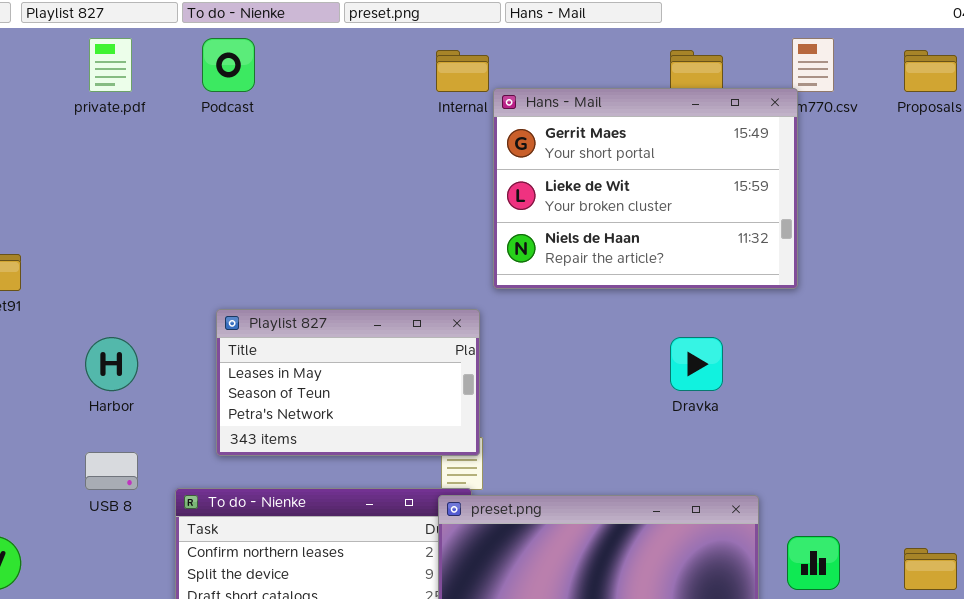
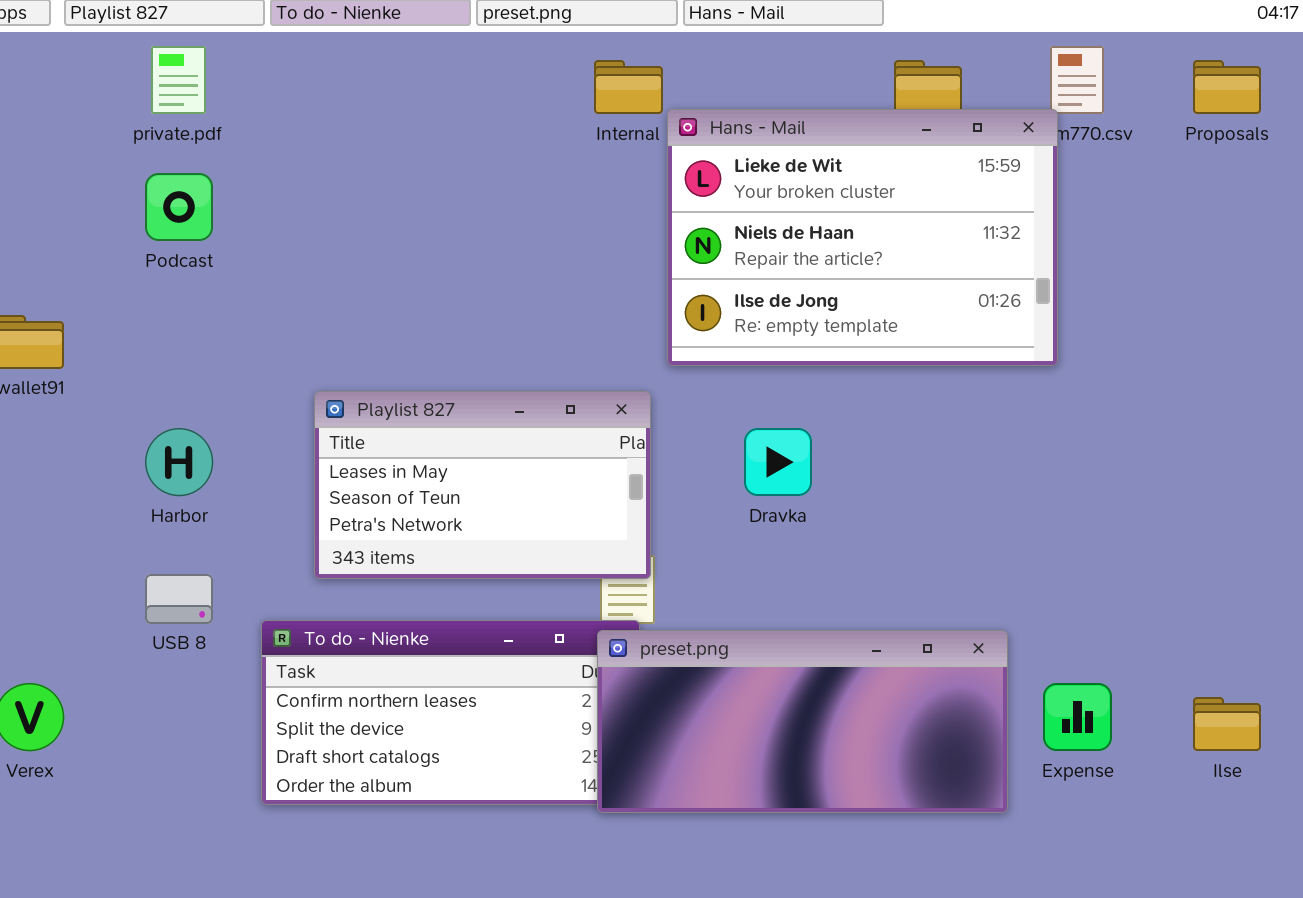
Podcast: [202,38,255,92] -> [145,173,213,241], moved
Hans - Mail: [493,88,798,289] -> [667,109,1058,366], scrolled down 1 row
Dravka: [670,337,723,391] -> [744,428,812,496], moved

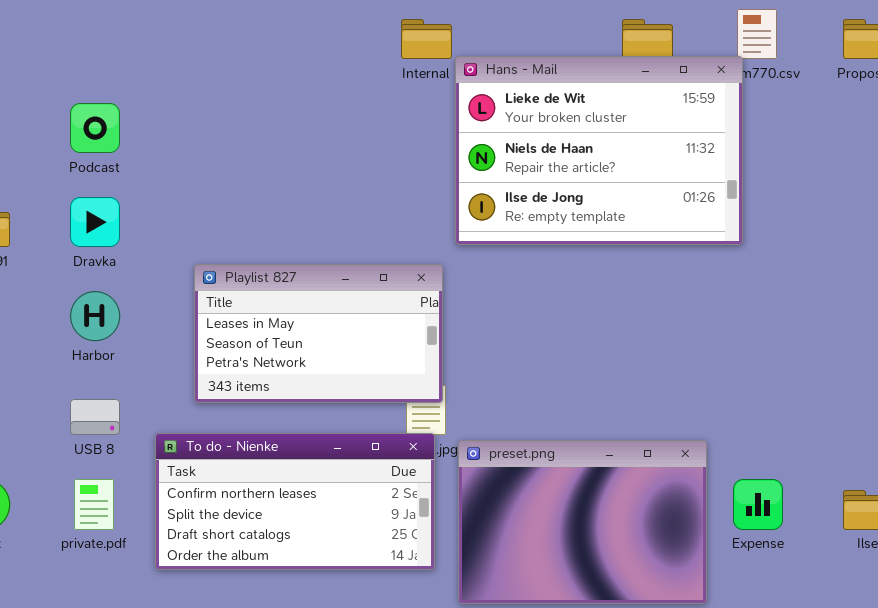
private.pdf: [151,46,206,114] -> [74,479,114,530], moved
Dravka: [744,428,812,496] -> [70,197,120,247], moved
preset.png: [597,630,1008,813] -> [458,440,707,604], resized

